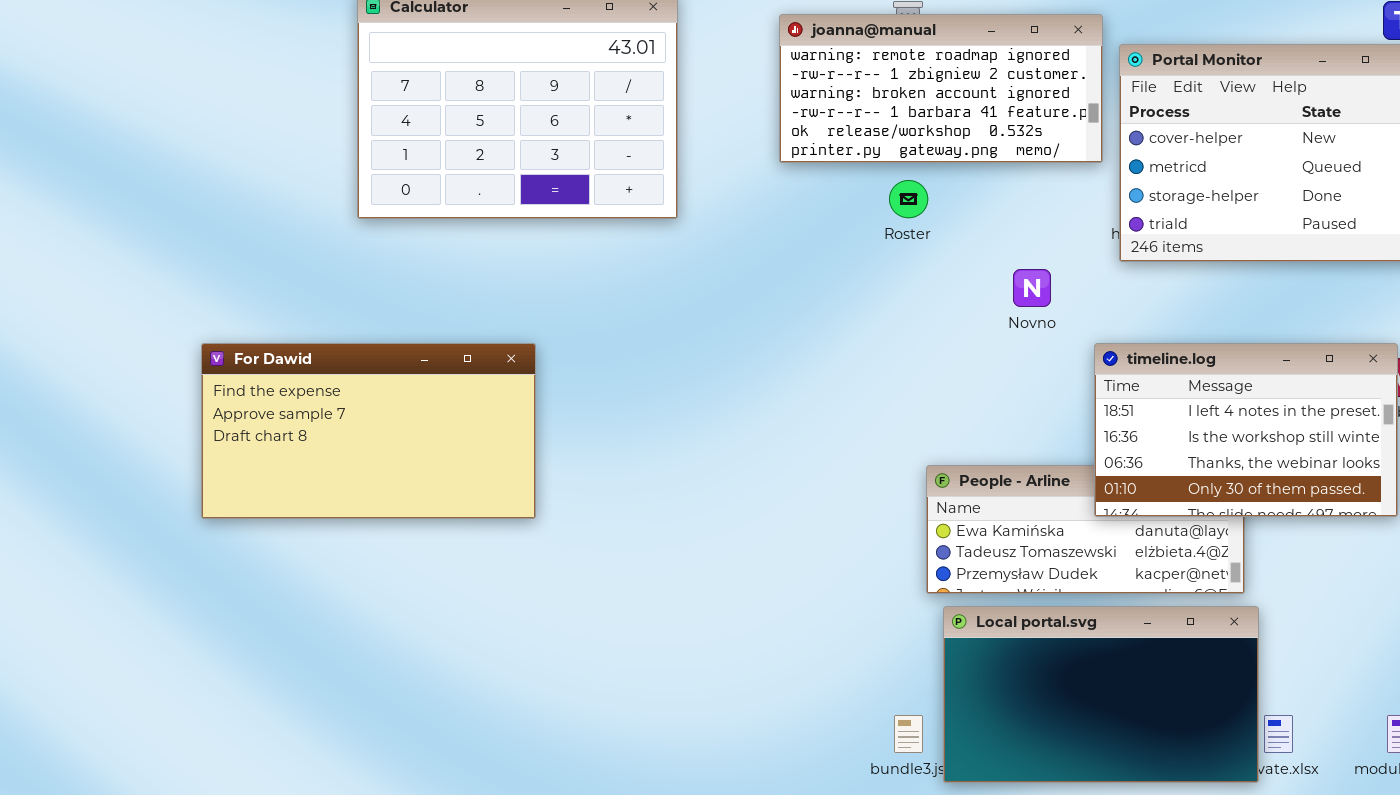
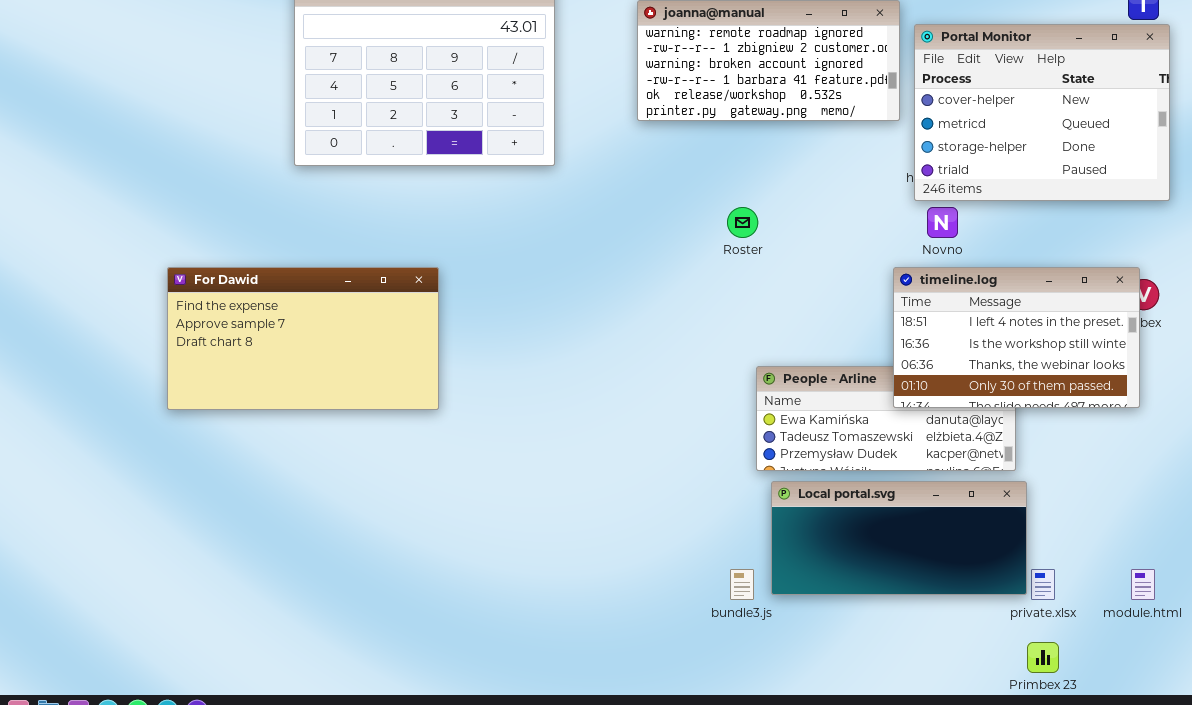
Roster: [889,180,928,218] -> [727,207,758,238], moved
Novno: [1013,269,1051,307] -> [927,207,958,238], moved
Local portal.svg: [943,606,1259,783] -> [771,481,1027,595], resized

